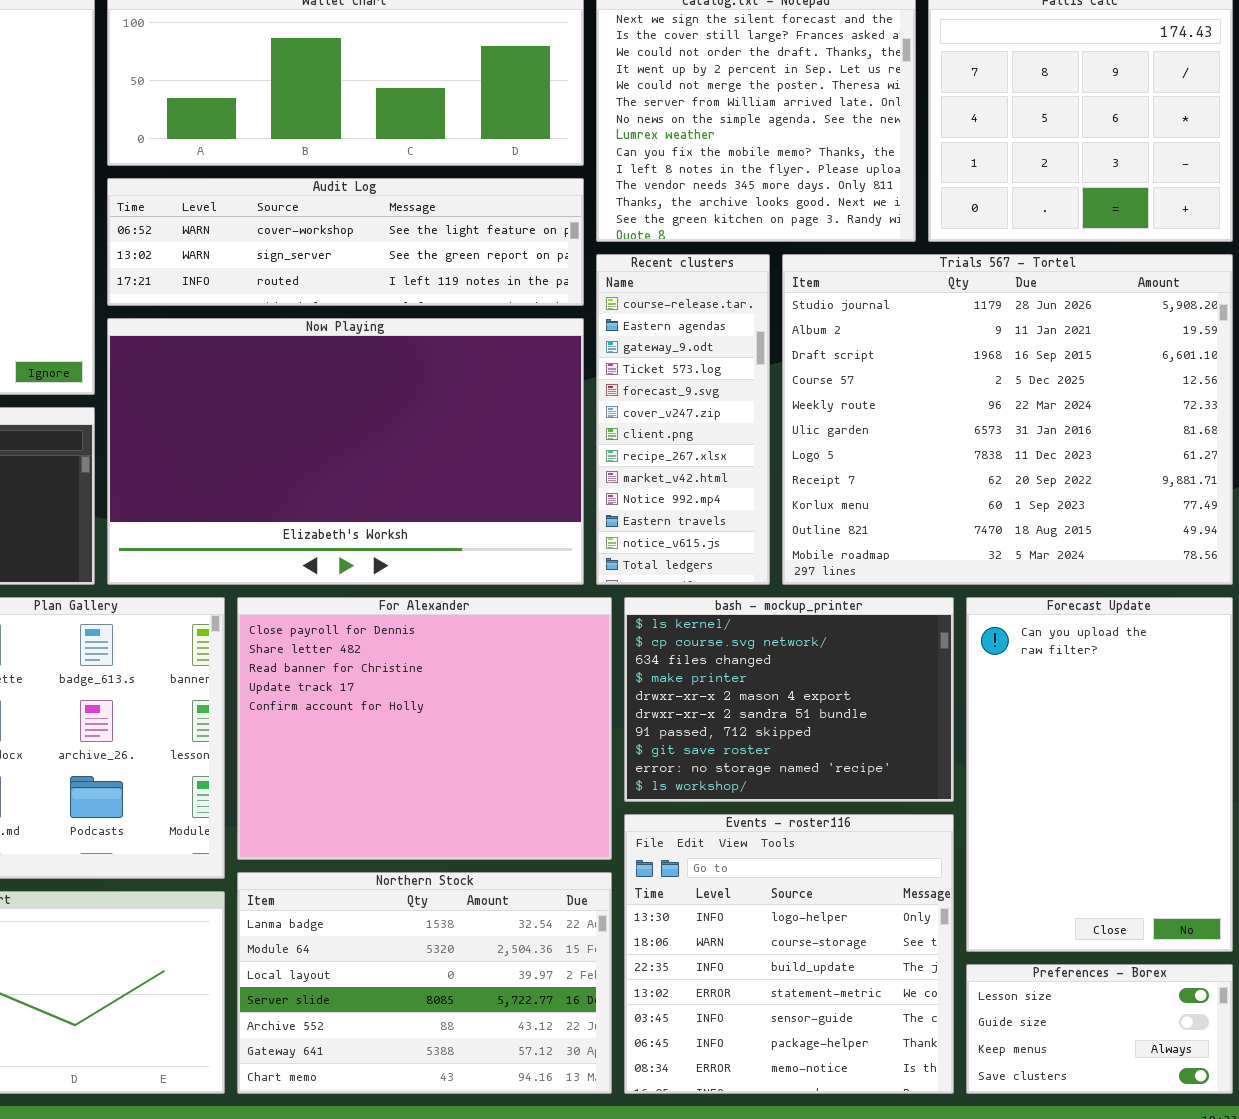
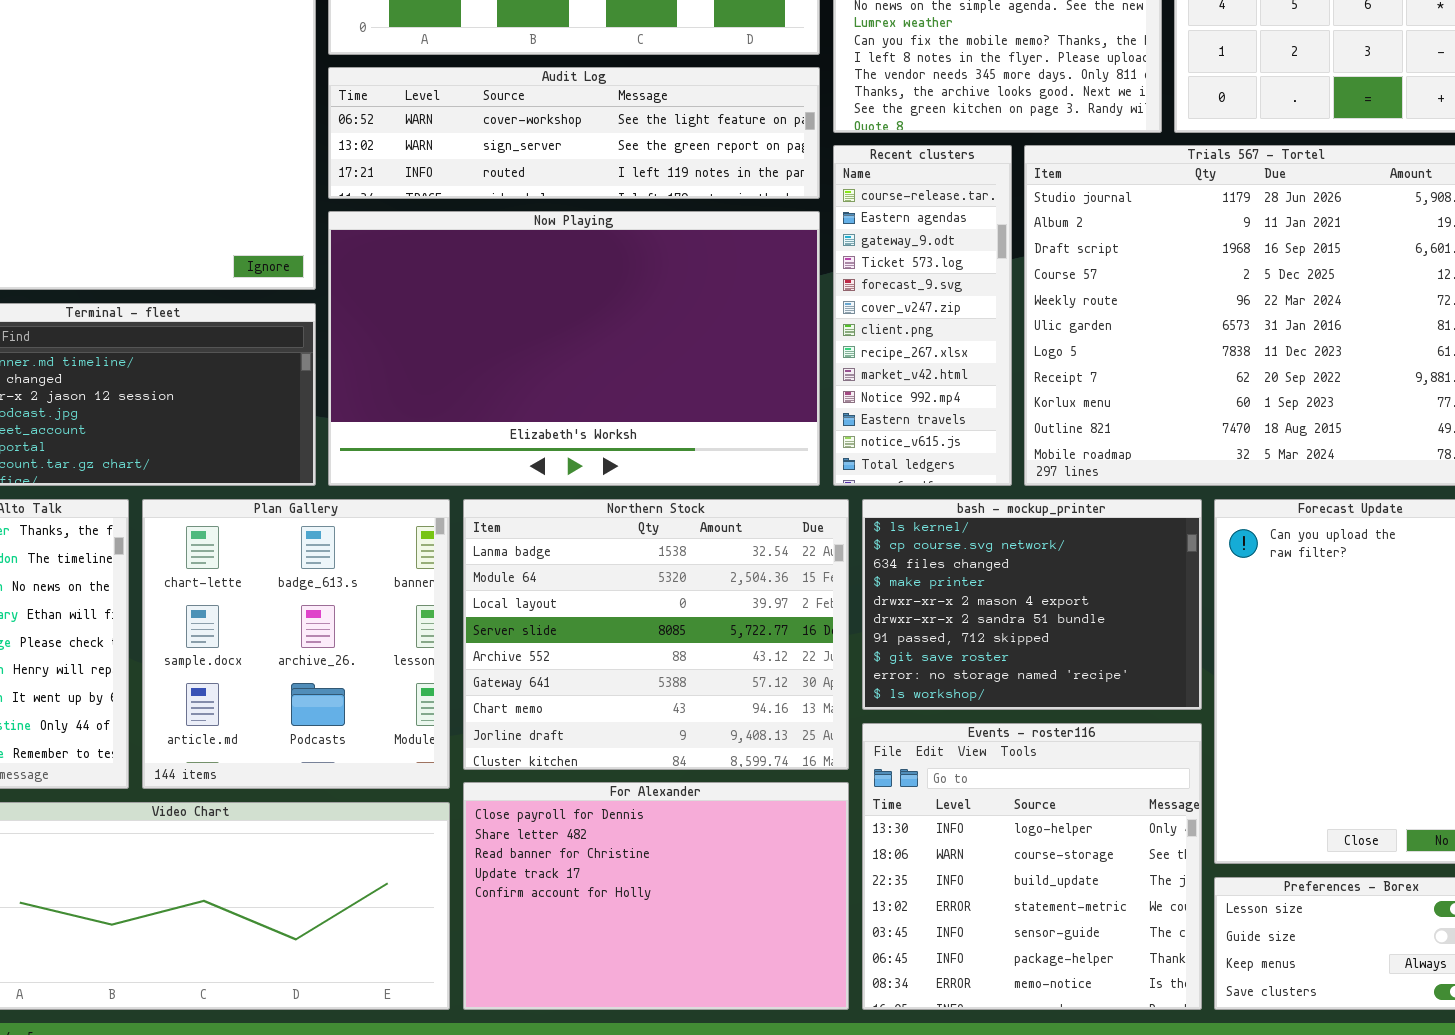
For Alexander: [237,597,612,860] -> [463,782,849,1010], moved, resized
Northern Stock: [237,872,612,1094] -> [463,499,849,770], moved, resized

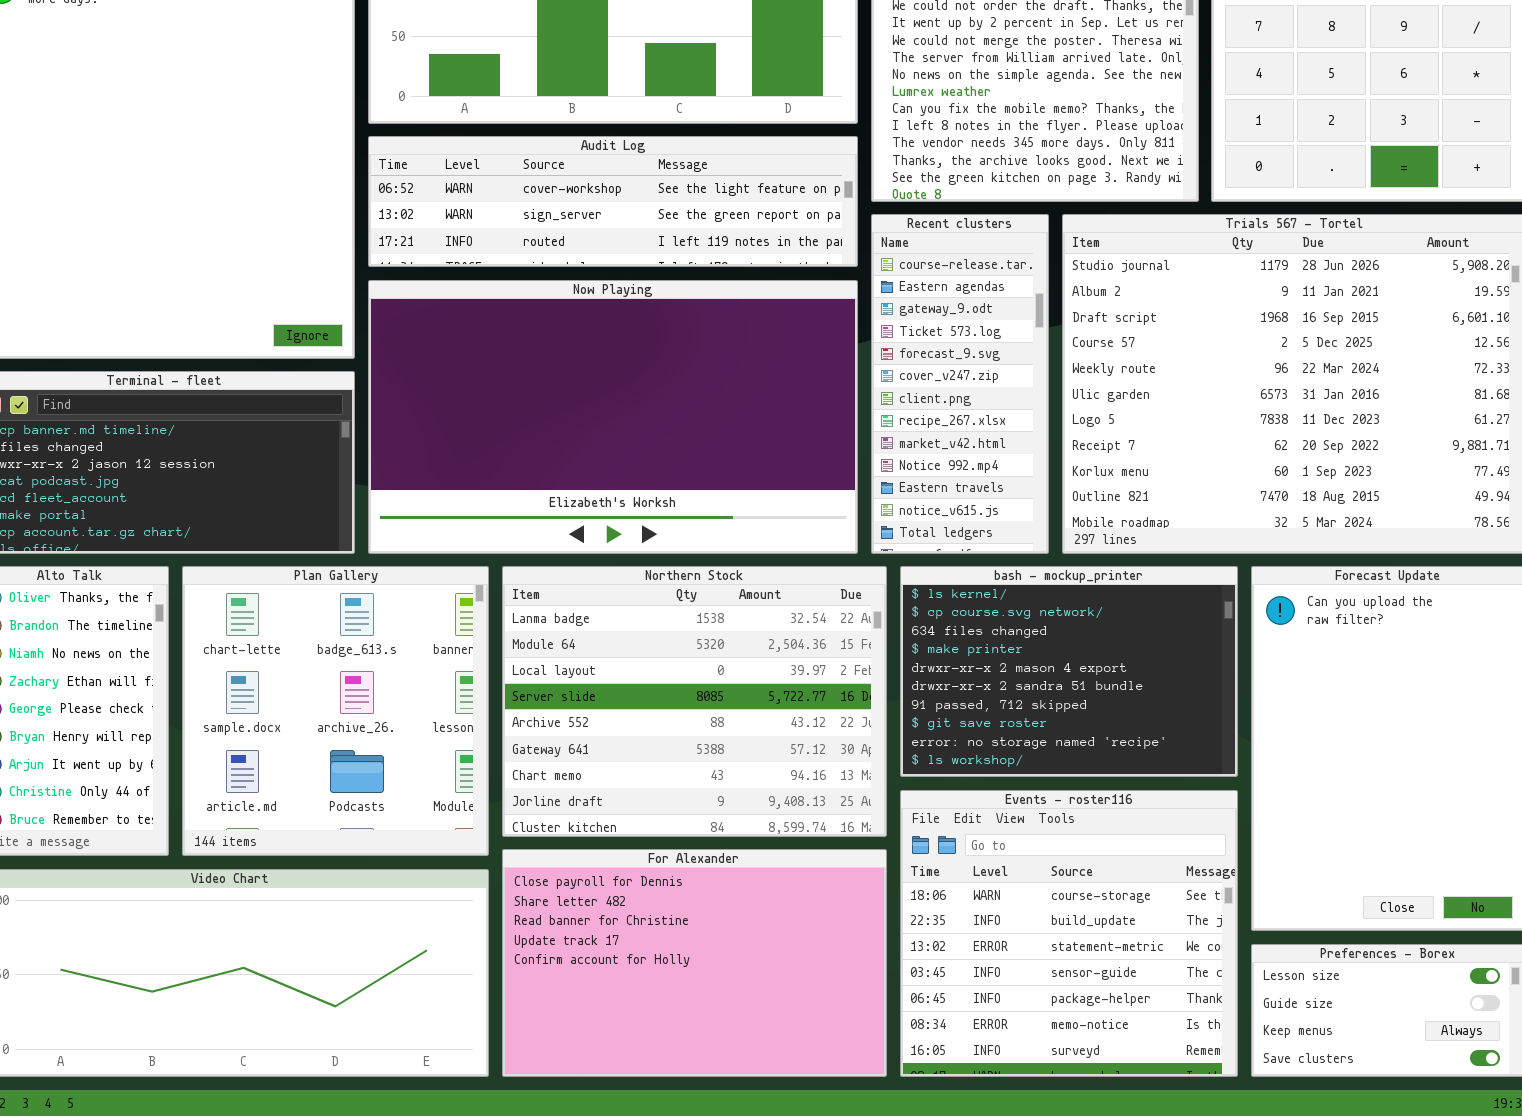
Events - roster116: [862,723,1202,1010] -> [900,790,1238,1077], scrolled down 1 row

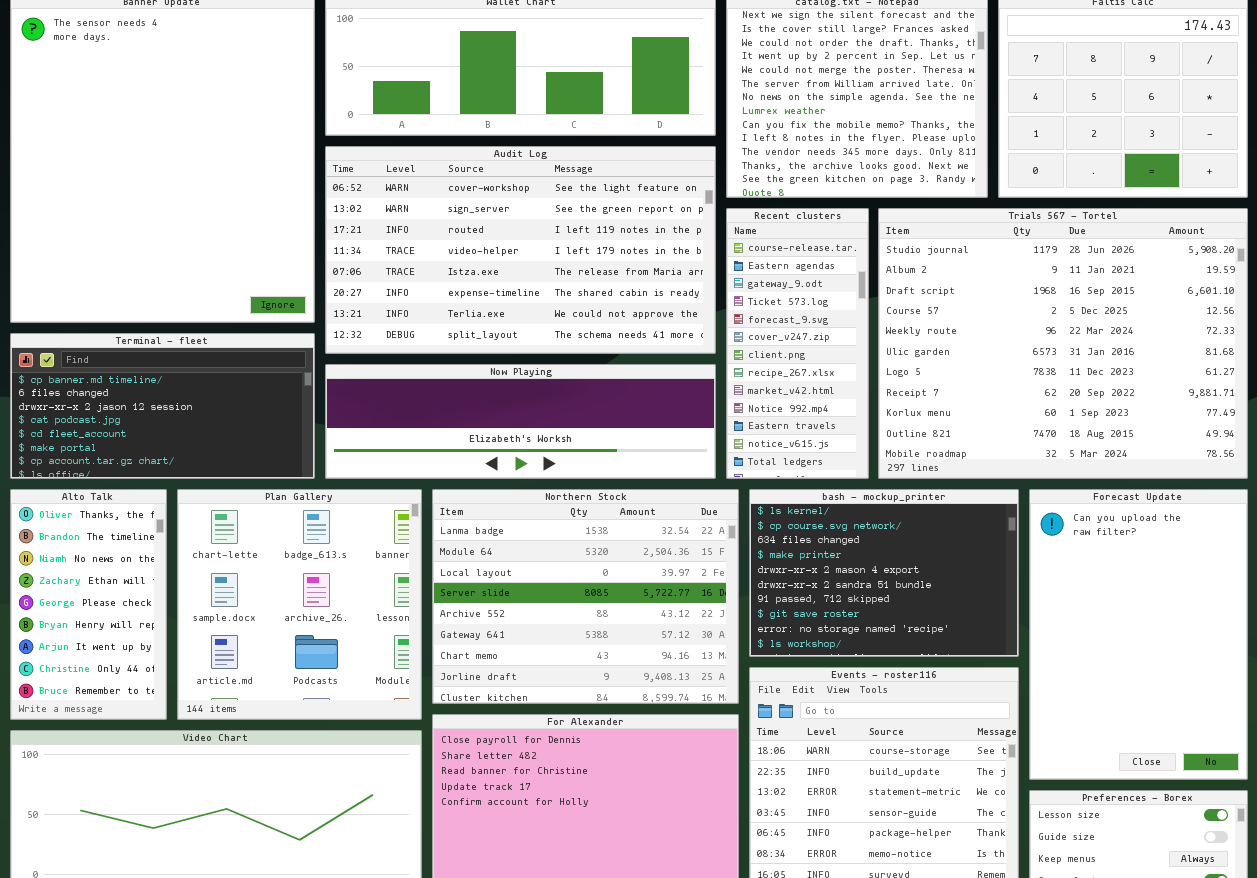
Audit Log: [368,136,858,267] -> [325,146,716,354], resized
Now Playing: [368,280,858,554] -> [325,364,716,479], resized

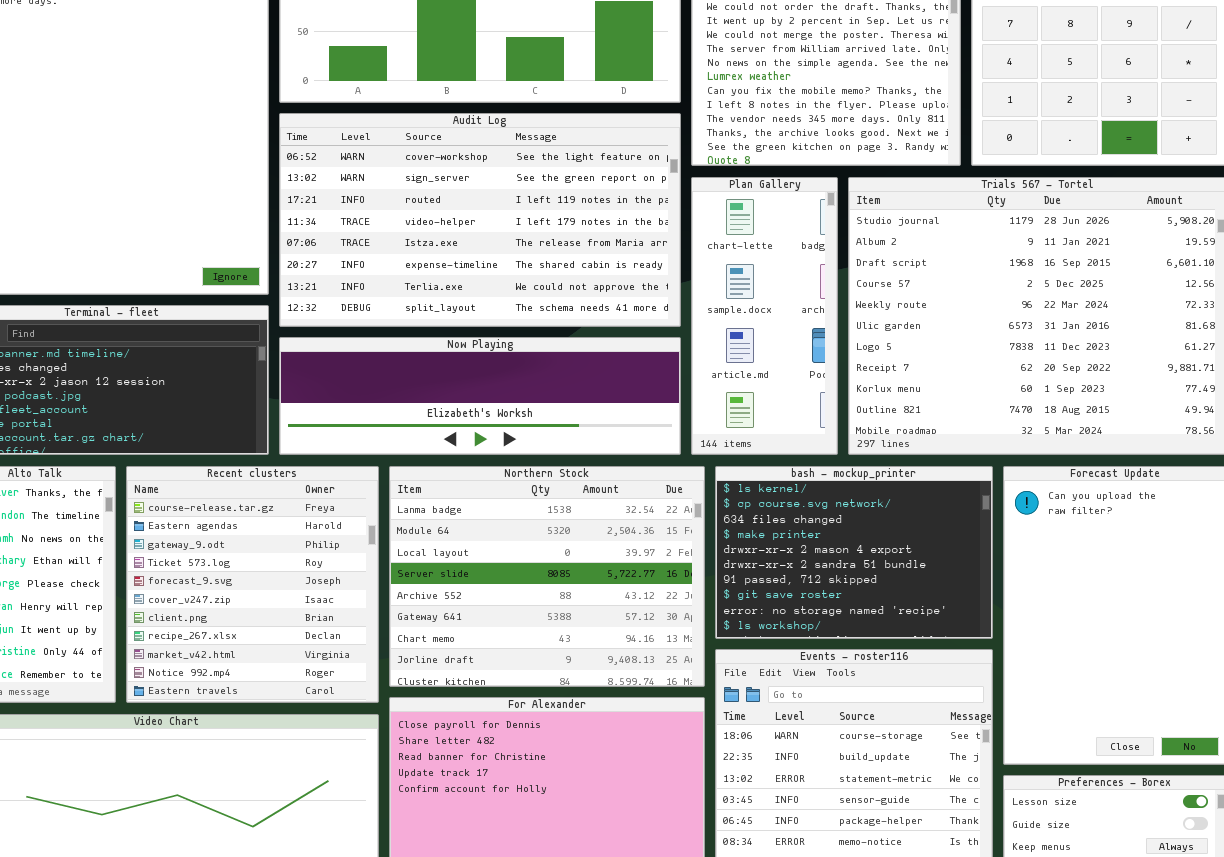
Recent clusters: [726,208,869,479] -> [126,466,379,703], moved, resized
Plan Gallery: [177,489,422,720] -> [691,177,838,455], moved, resized

